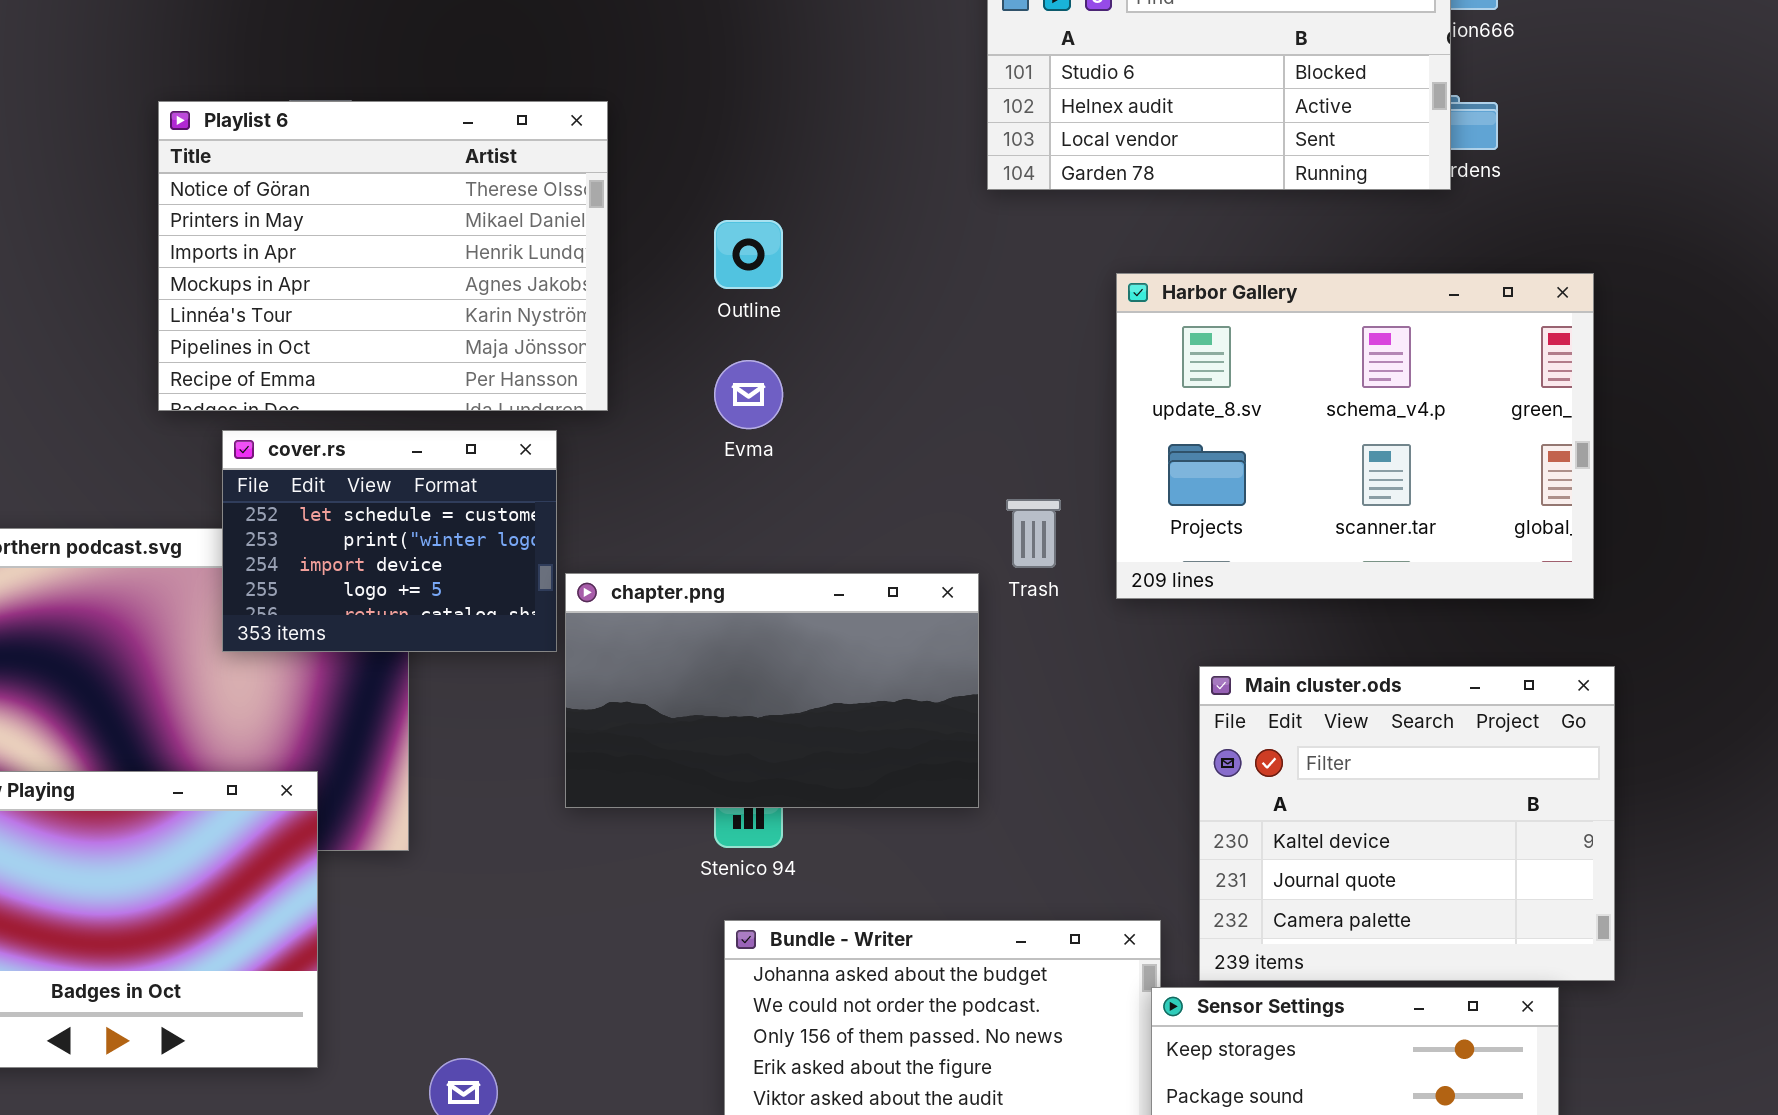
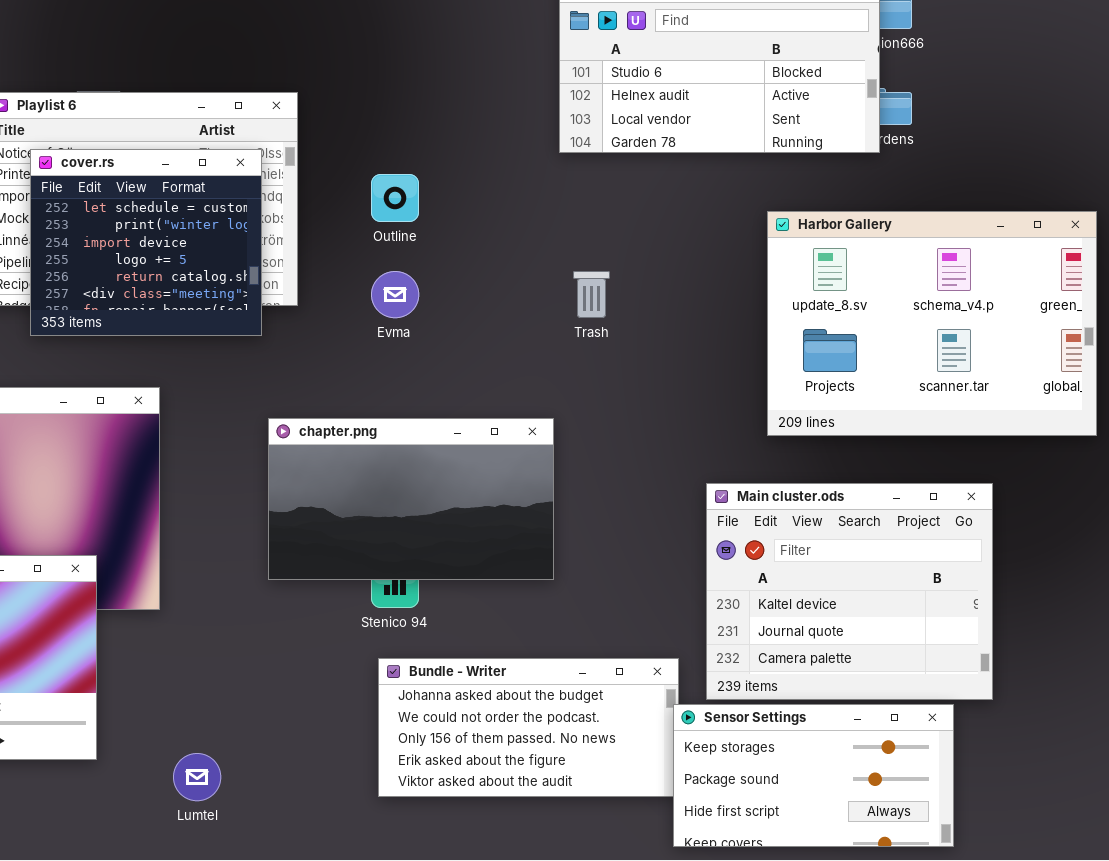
Harbor Gallery: [1116,273,1594,599] -> [767,211,1097,436], moved
cover.rs: [222,430,557,652] -> [30,149,262,336], moved, resized
Trash: [1006,499,1061,568] -> [573,271,610,318], moved

